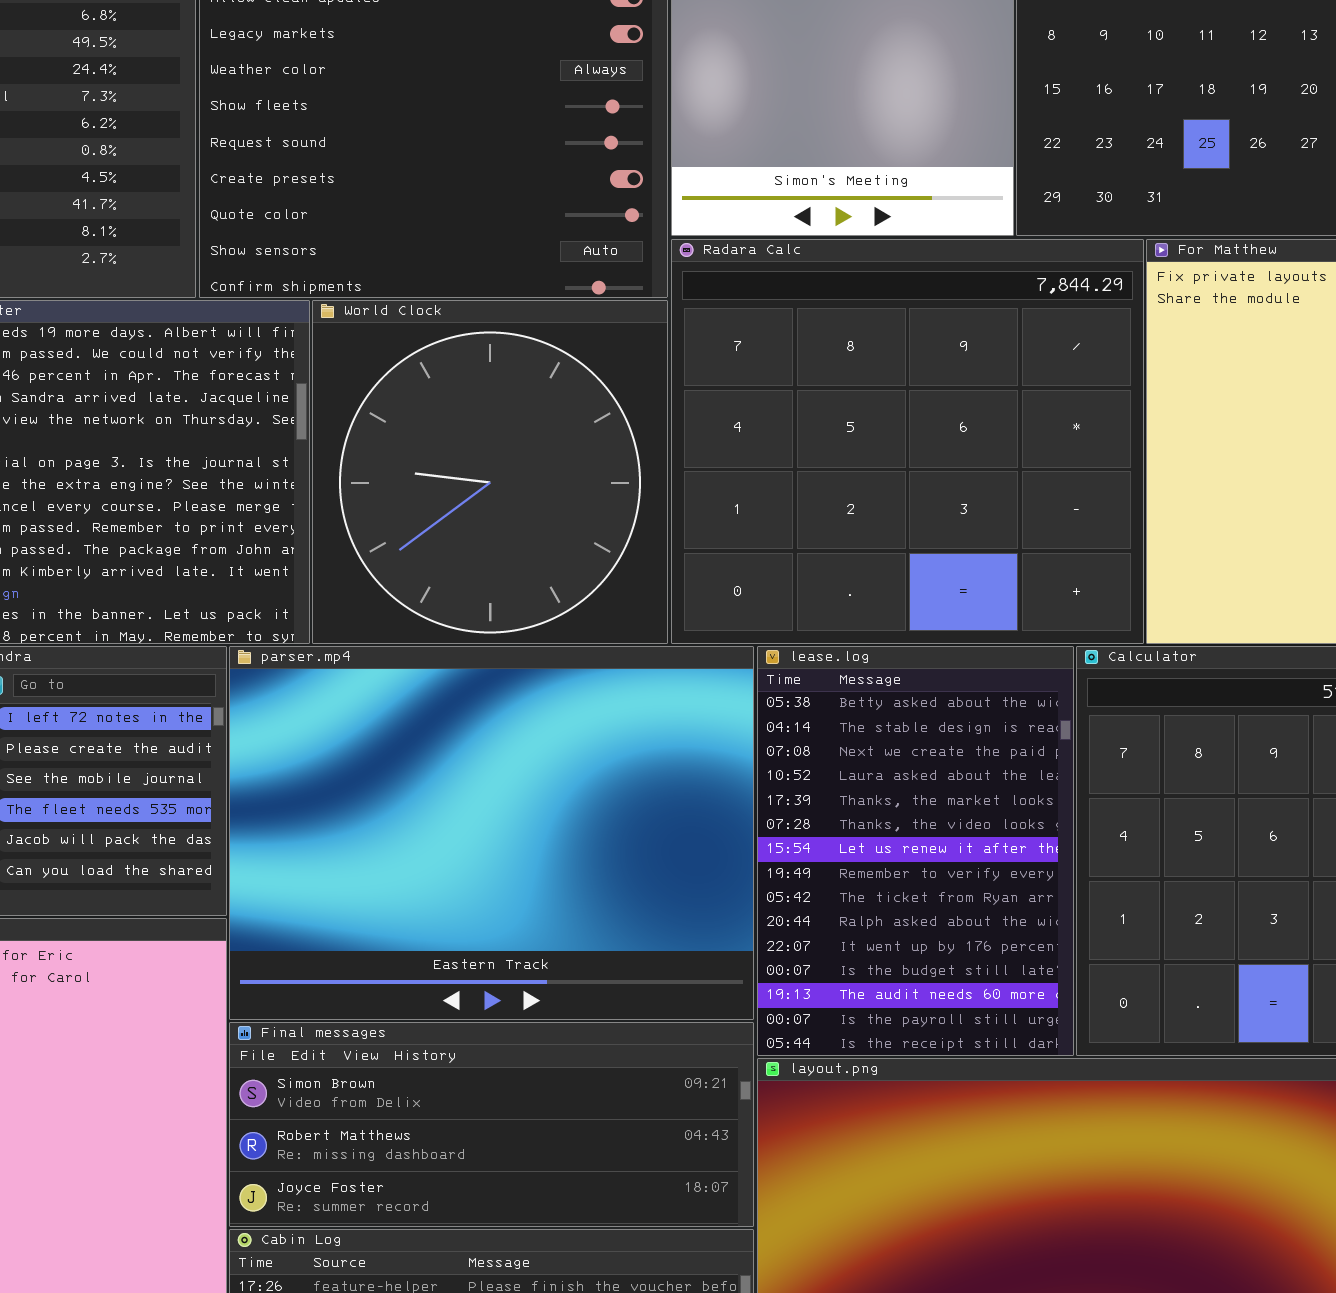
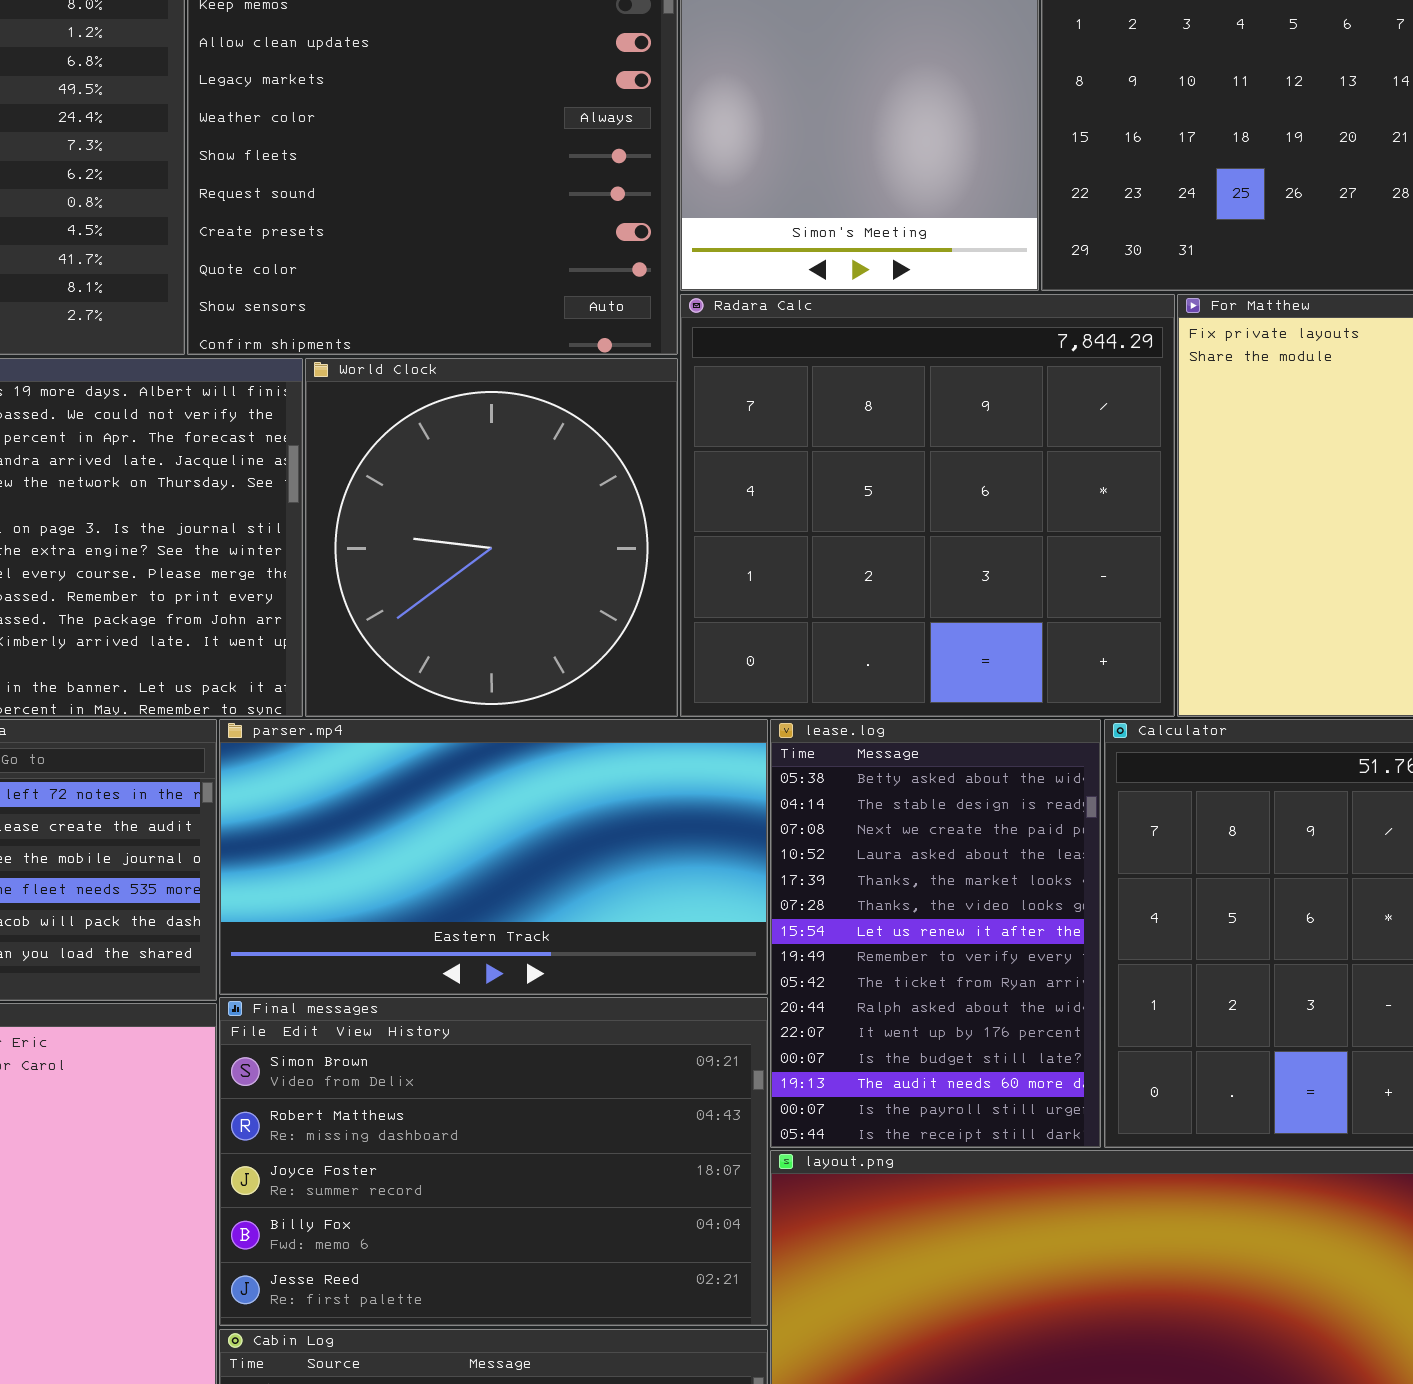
parser.mp4: [229,646,754,1020] -> [219,719,768,995], resized
Final messages: [229,1022,754,1227] -> [219,997,768,1326], resized

